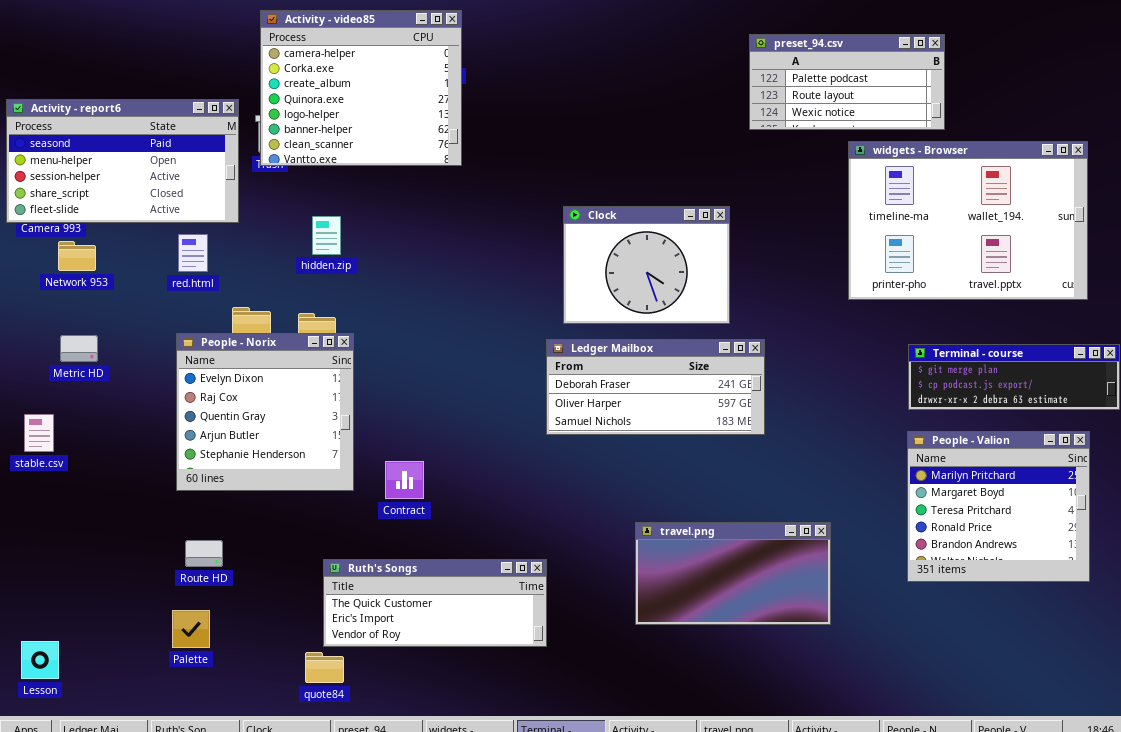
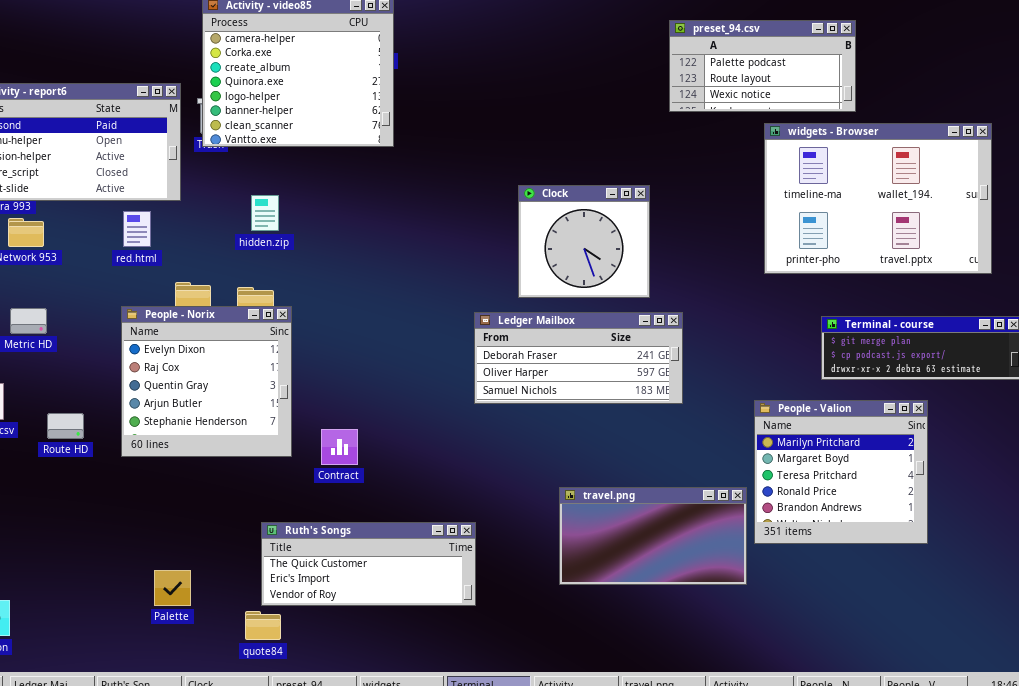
Clock: [563,206,730,324] -> [518,185,650,298], resized
People - Valion: [907,431,1090,582] -> [754,400,928,544], moved
Route HD: [185,540,223,567] -> [47,413,84,439], moved
Palette: [172,610,210,648] -> [154,570,191,606], moved

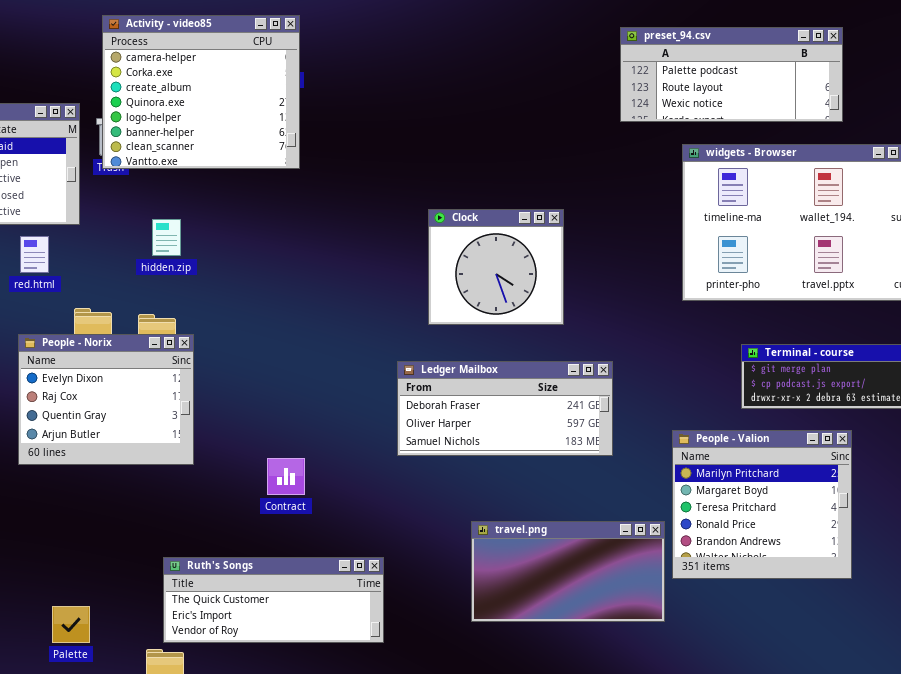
preset_94.csv: [669,20,856,112] -> [620,27,843,122], moved, resized
People - Norix: [121,306,292,457] -> [18,334,194,465], resized
Ledger Mailbox: [474,312,683,404] -> [397,361,613,456], moved
Contract: [321,429,358,465] -> [267,458,305,495], moved

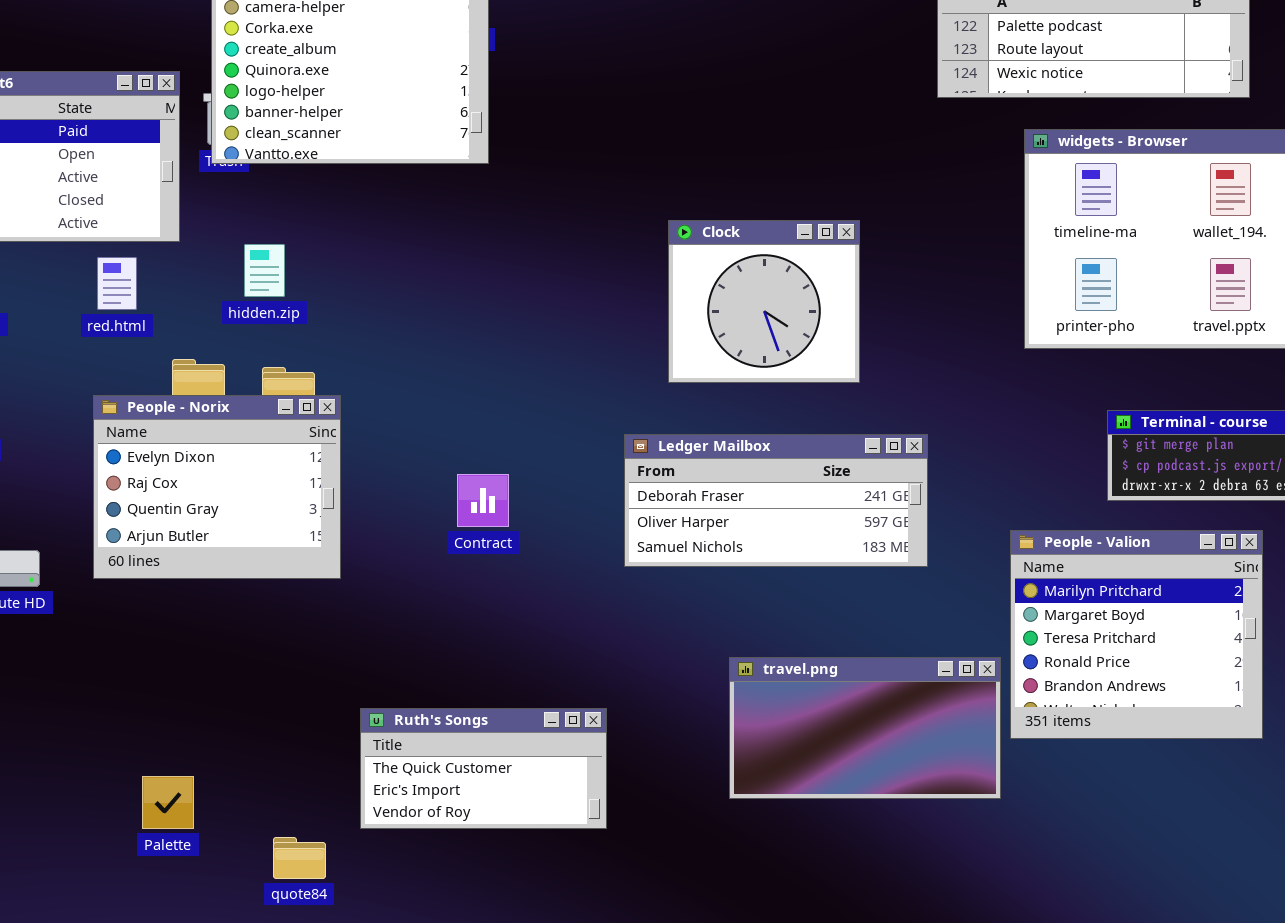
hidden.zip: [152,219,181,256] -> [244,244,285,297], moved
Contract: [267,458,305,495] -> [457,474,509,527], moved
Ruth's Songs: [163,557,384,643] -> [360,708,607,829], resized

